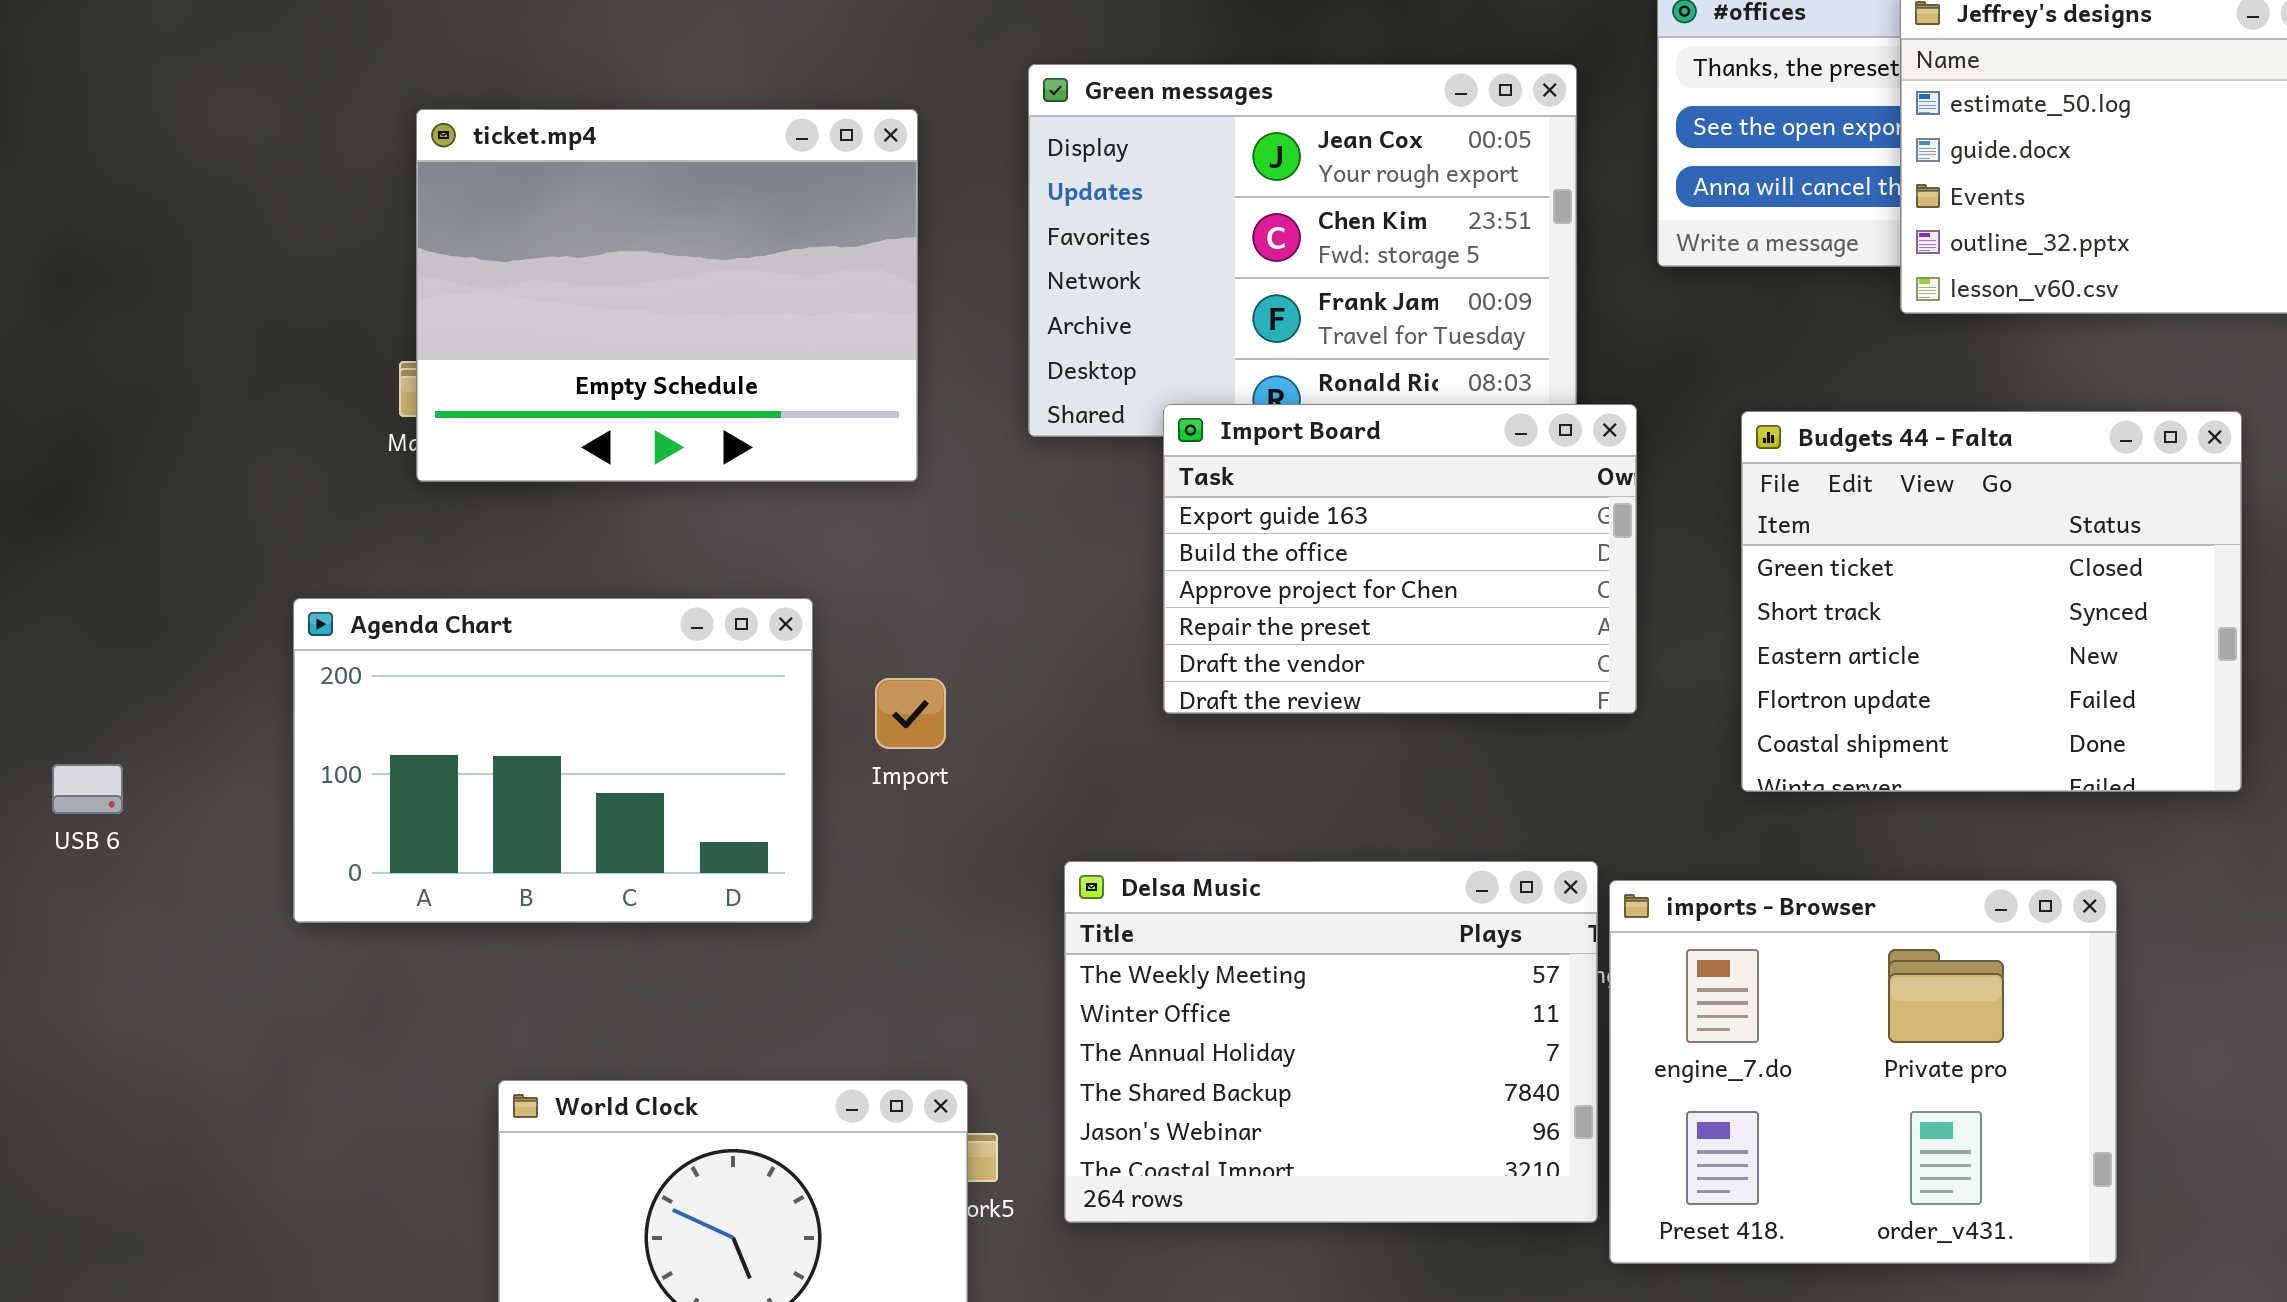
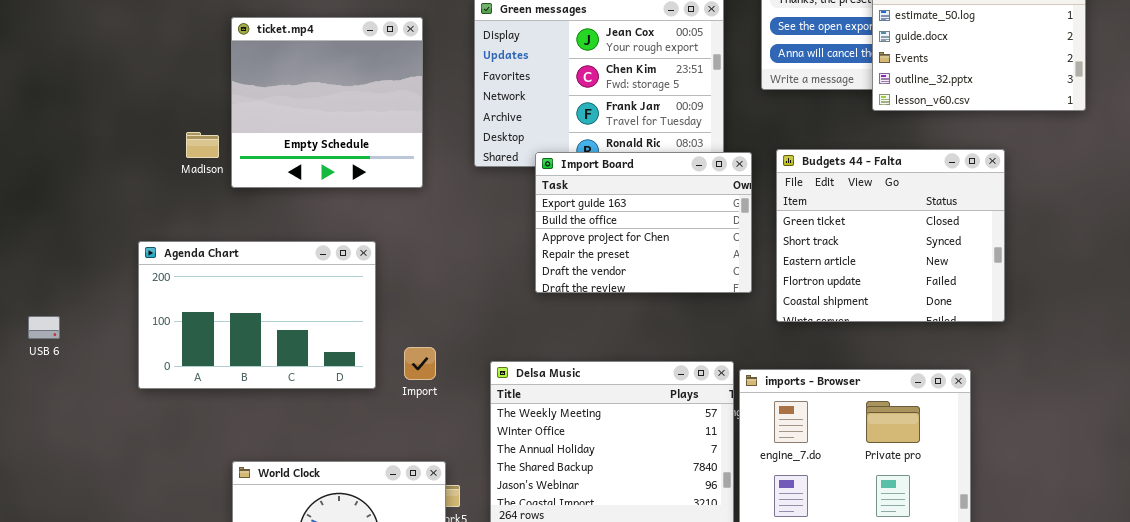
ticket.mp4: [416,109,918,482] -> [231,17,423,188], resized
Budgets 44 - Falta: [1741,411,2242,792] -> [776,149,1005,322], moved
Import: [875,678,946,749] -> [404,347,436,380], moved

